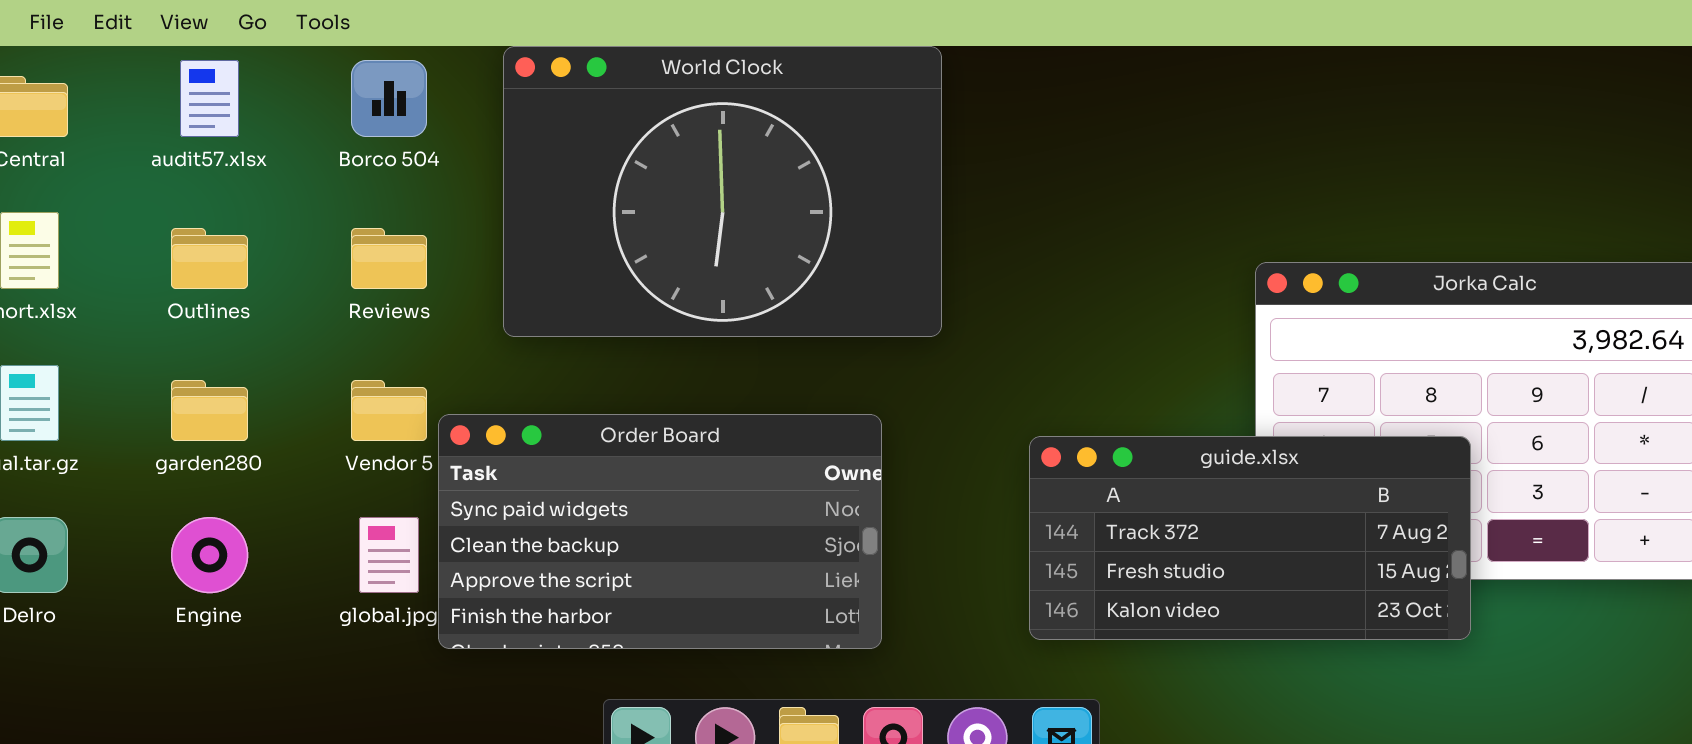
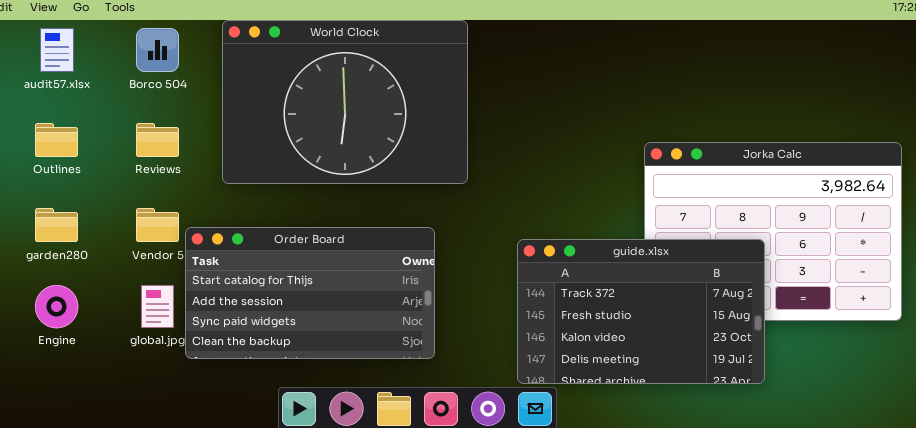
Order Board: [438,414,882,649] -> [185,227,435,359], scrolled up 2 rows
guide.xlsx: [1029,436,1471,640] -> [517,239,765,384], resized

